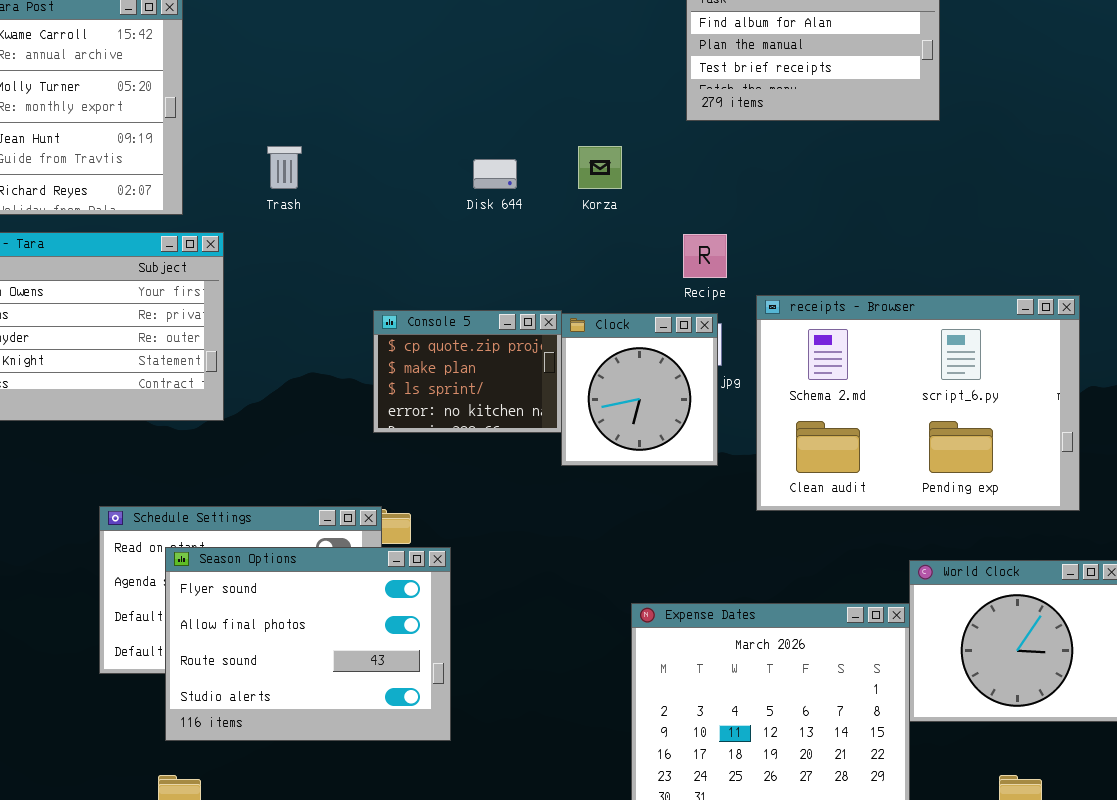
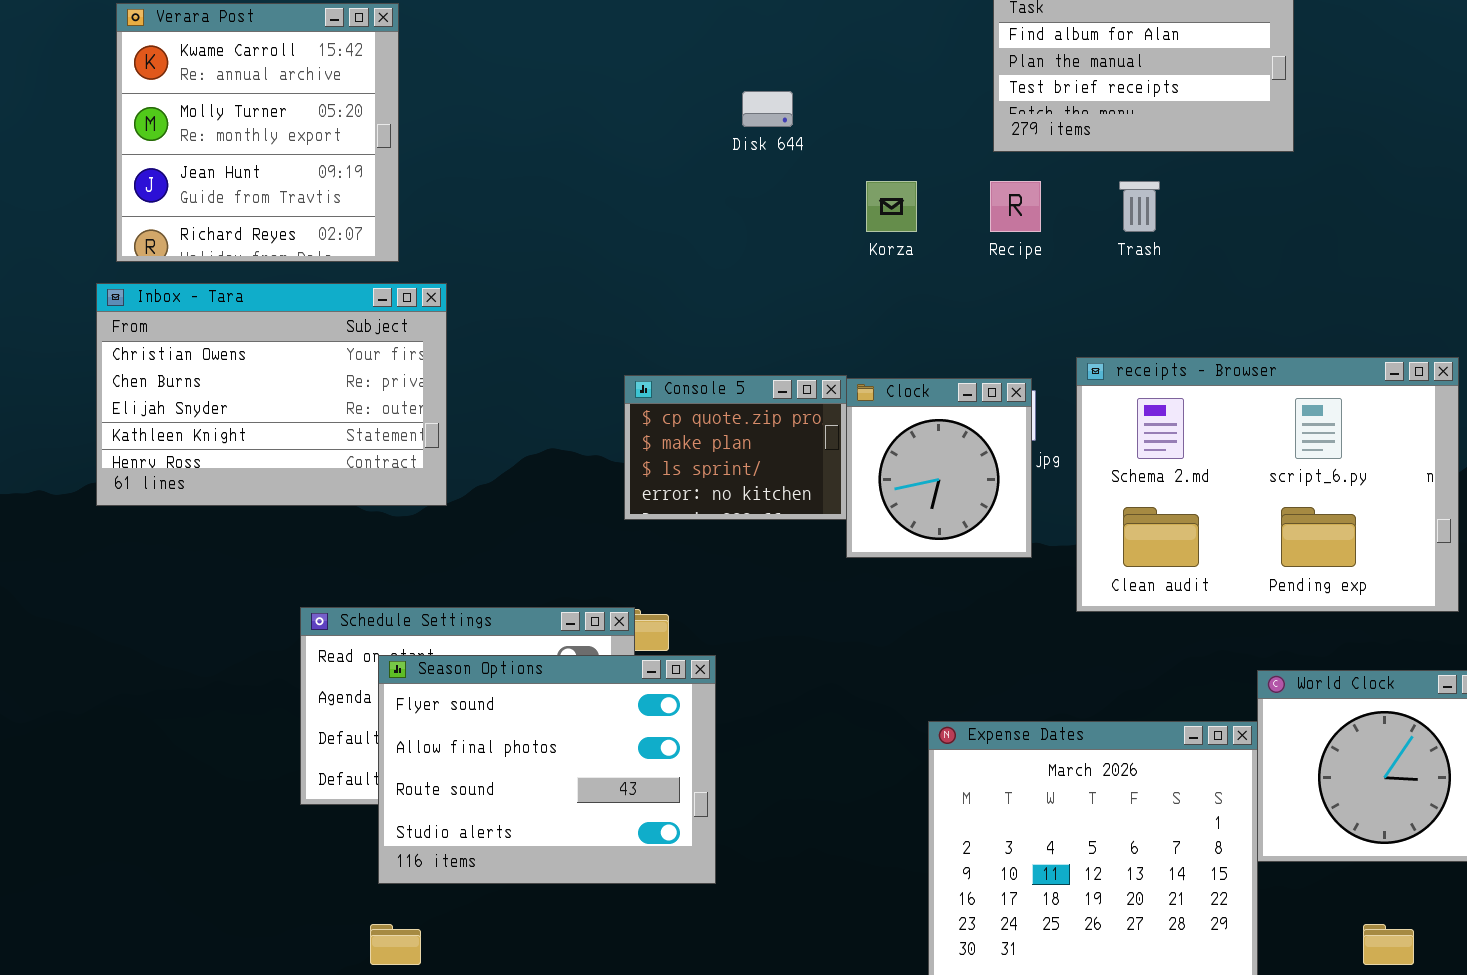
Trash: [267,146,302,189] -> [1119,181,1160,232], moved
Disk 644: [473,159,517,189] -> [742,91,793,127], moved
Recipe: [683,234,727,278] -> [990,181,1041,232], moved

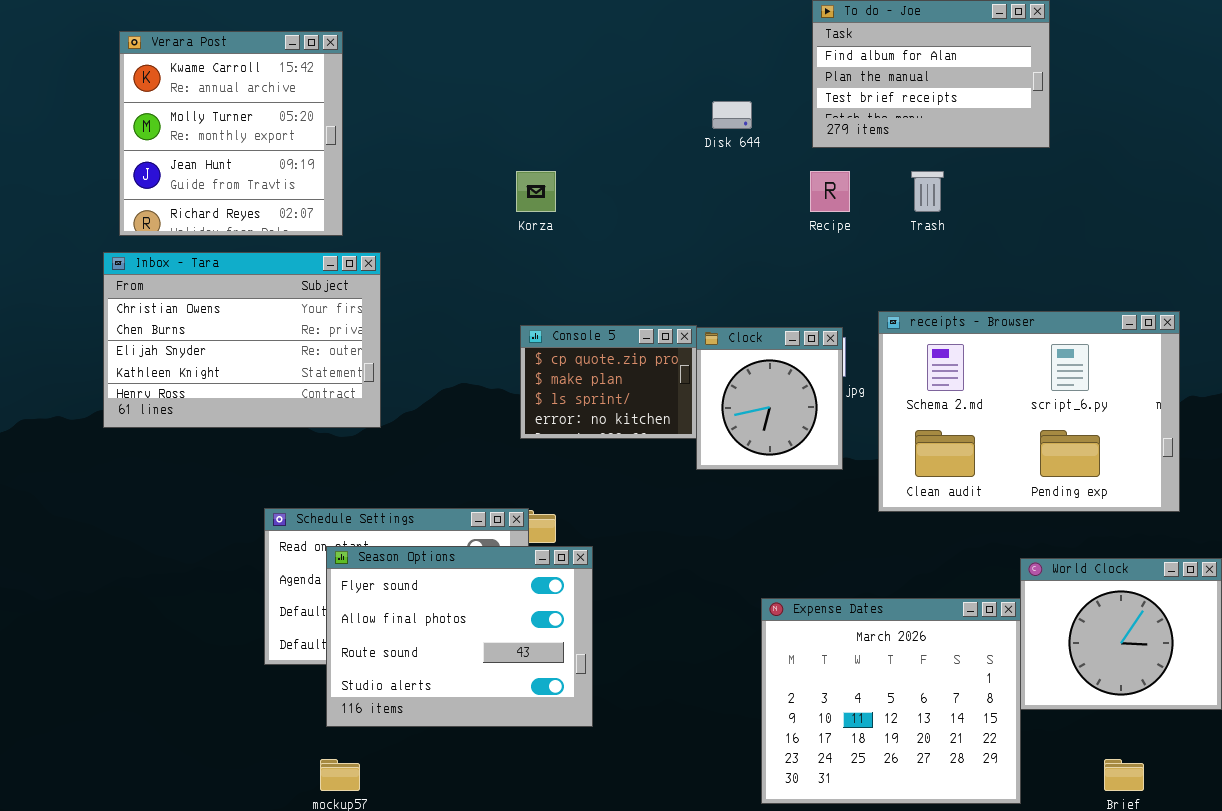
Disk 644: [742,91,793,127] -> [712,101,752,129], moved
Korza: [866,181,917,232] -> [516,171,556,212], moved

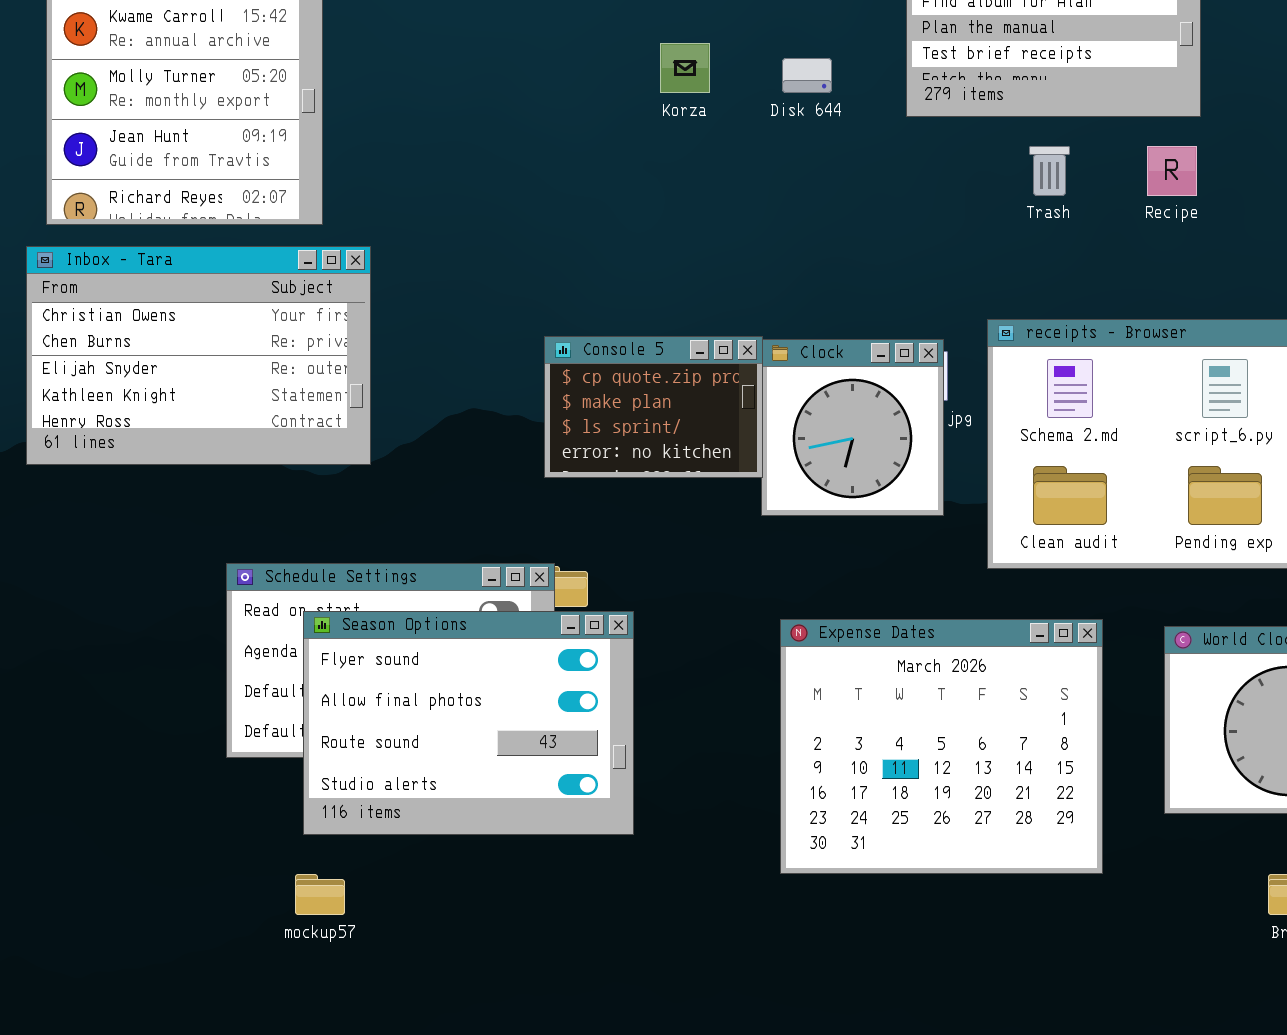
Korza: [516,171,556,212] -> [660,43,710,93], moved
Recipe: [810,171,850,212] -> [1147,146,1197,196], moved
Expense Dates: [761,598,1021,804] -> [780,619,1103,874], moved

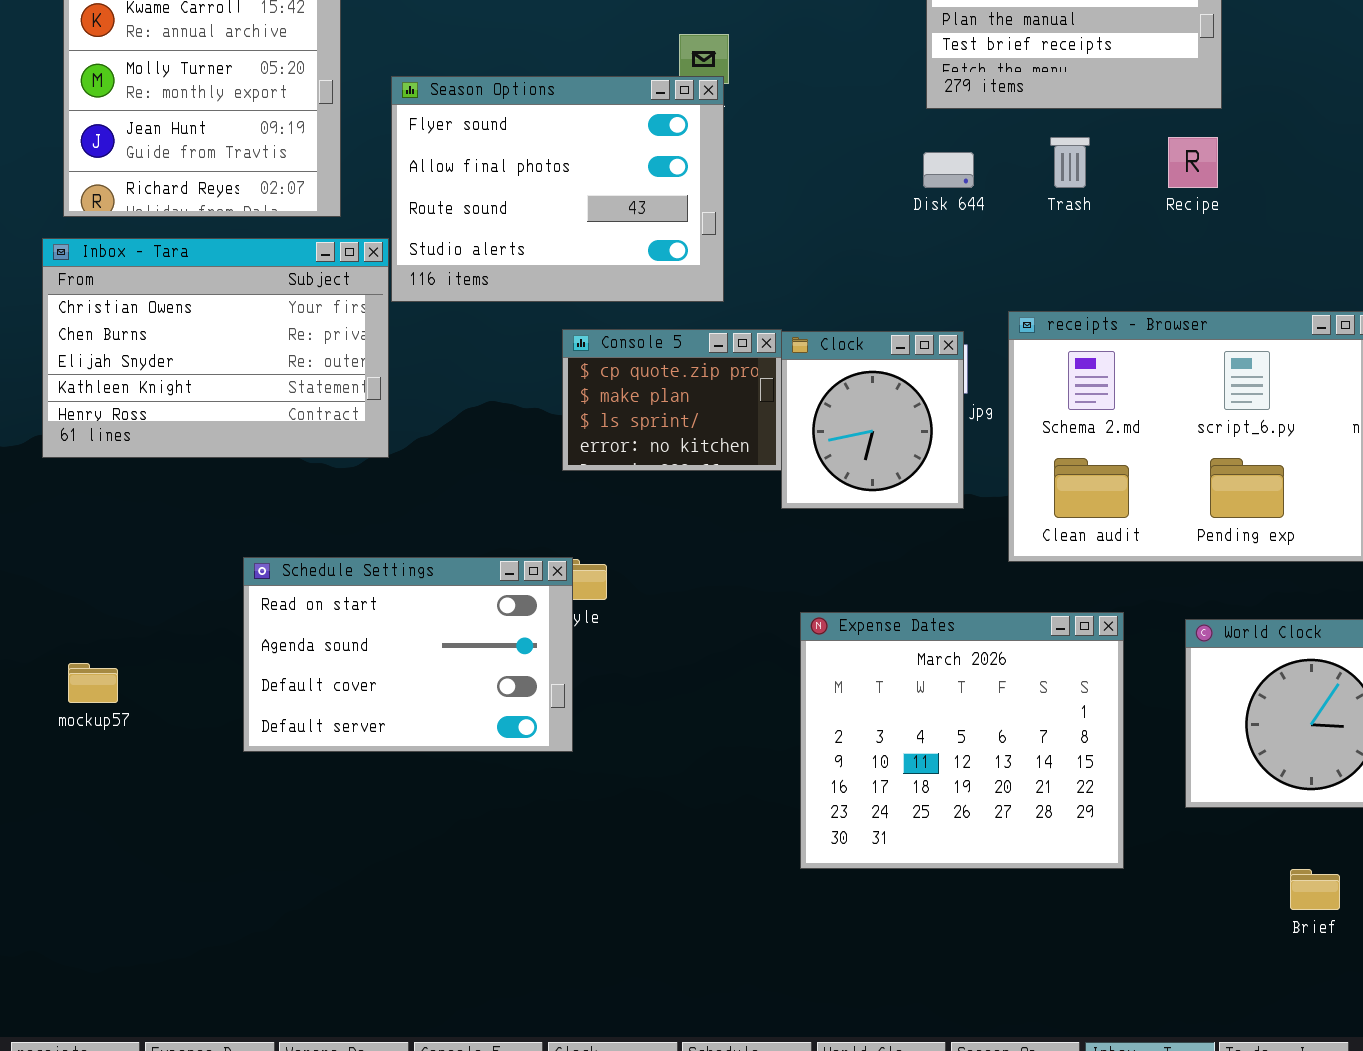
Disk 644: [782,58,832,93] -> [923,152,974,188], moved
Season Options: [303,611,634,835] -> [391,76,724,302], moved
mockup57: [295,874,345,915] -> [68,663,118,703], moved

